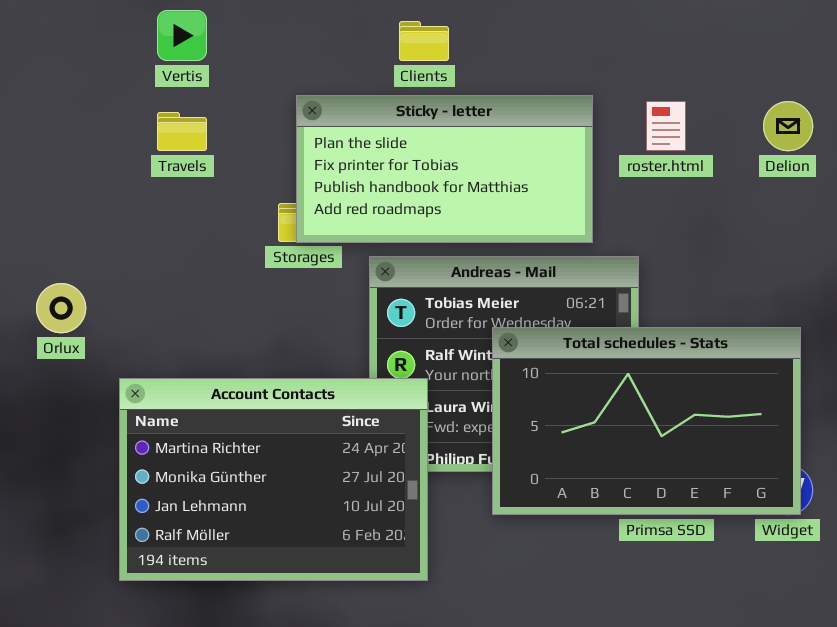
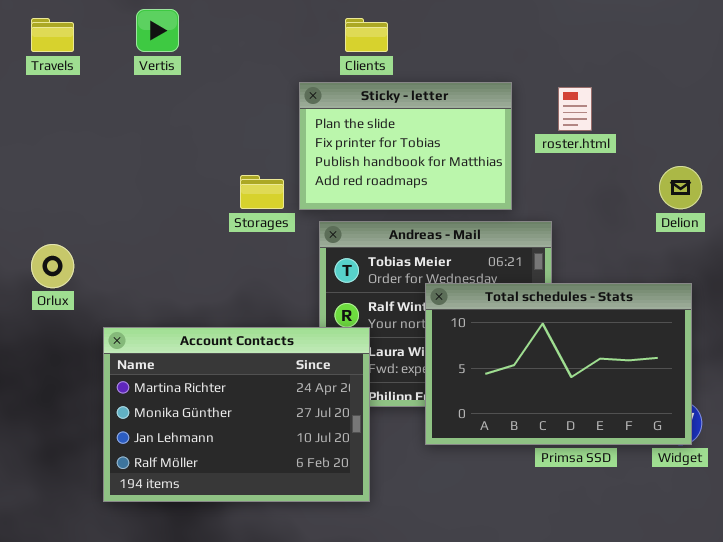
Sticky - letter: [296,95,593,243] -> [299,82,512,210], resized
Delion: [763,101,813,151] -> [659,166,702,209], moved
Travels: [157,112,207,151] -> [31,18,74,52], moved

